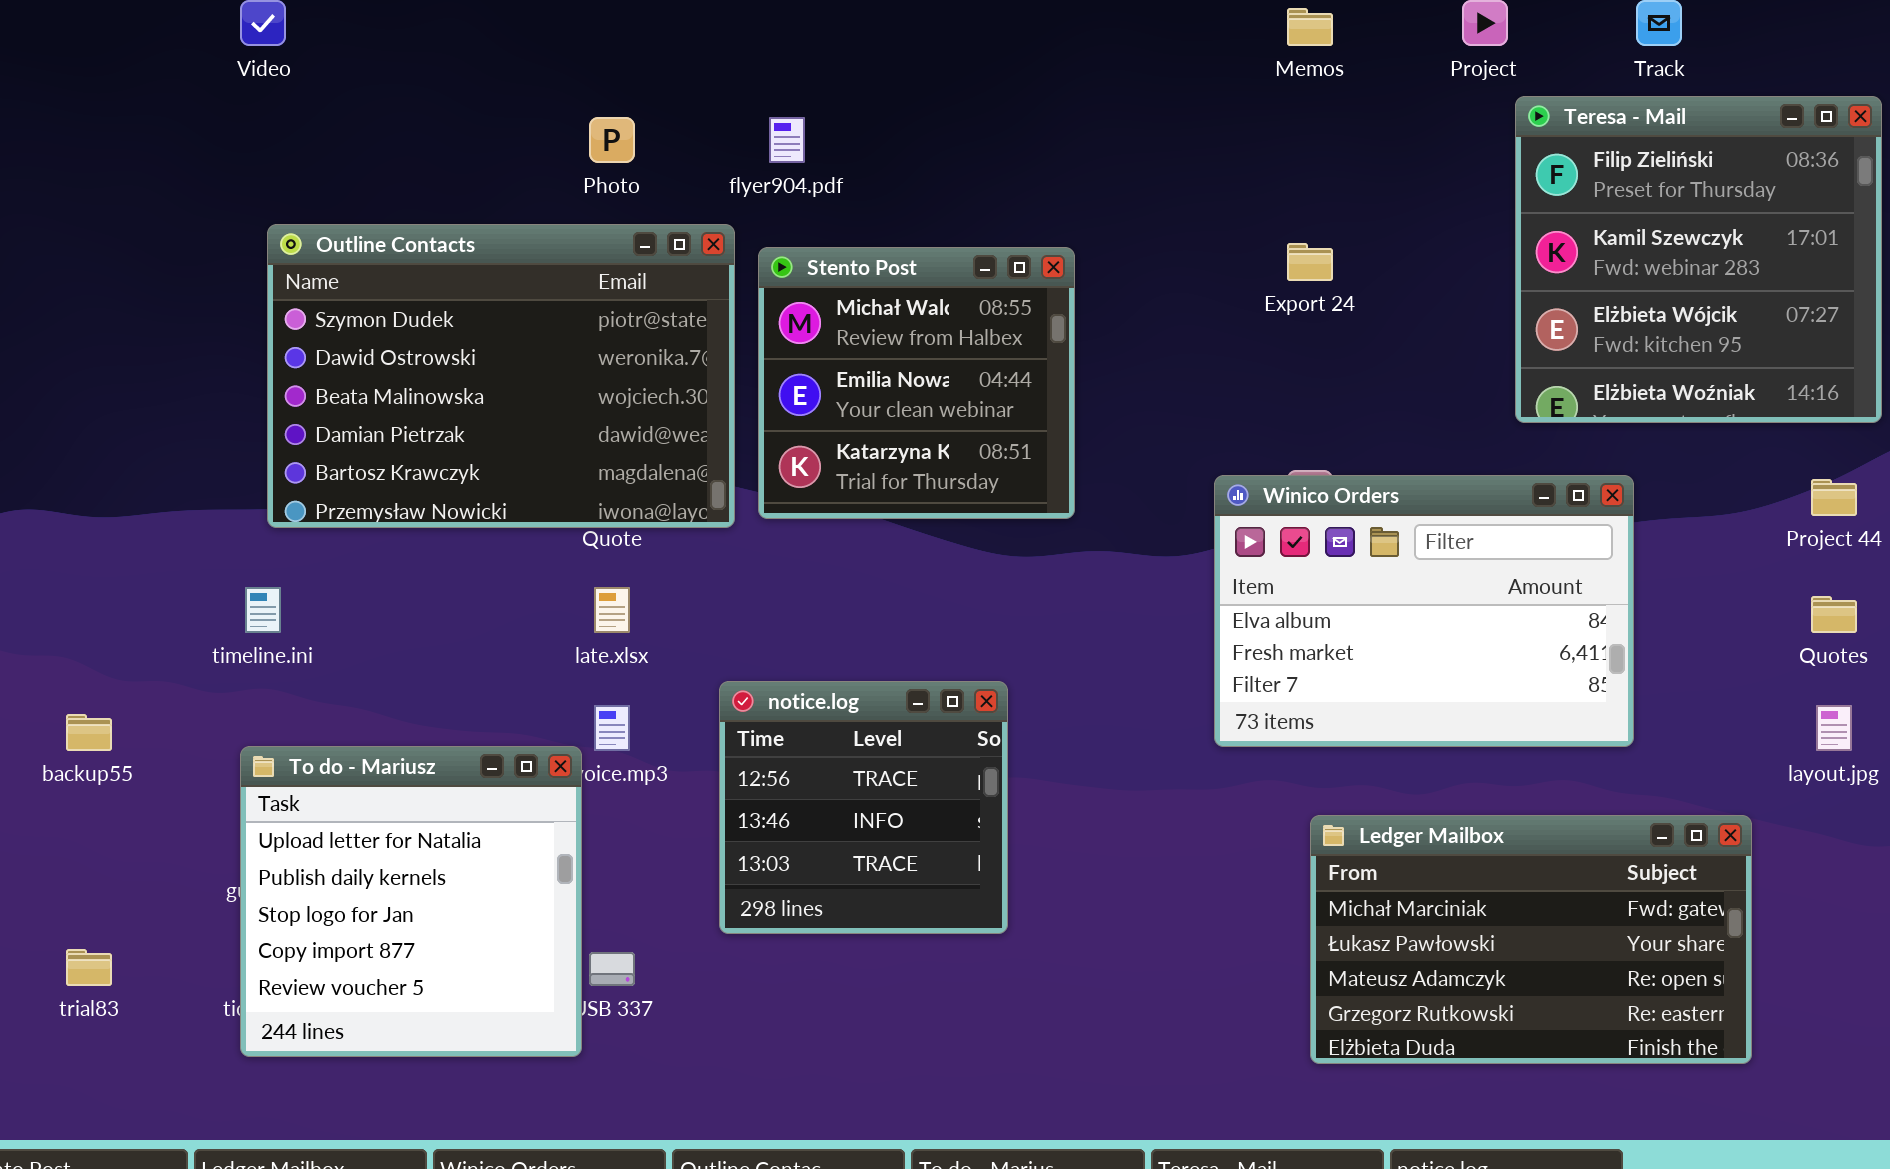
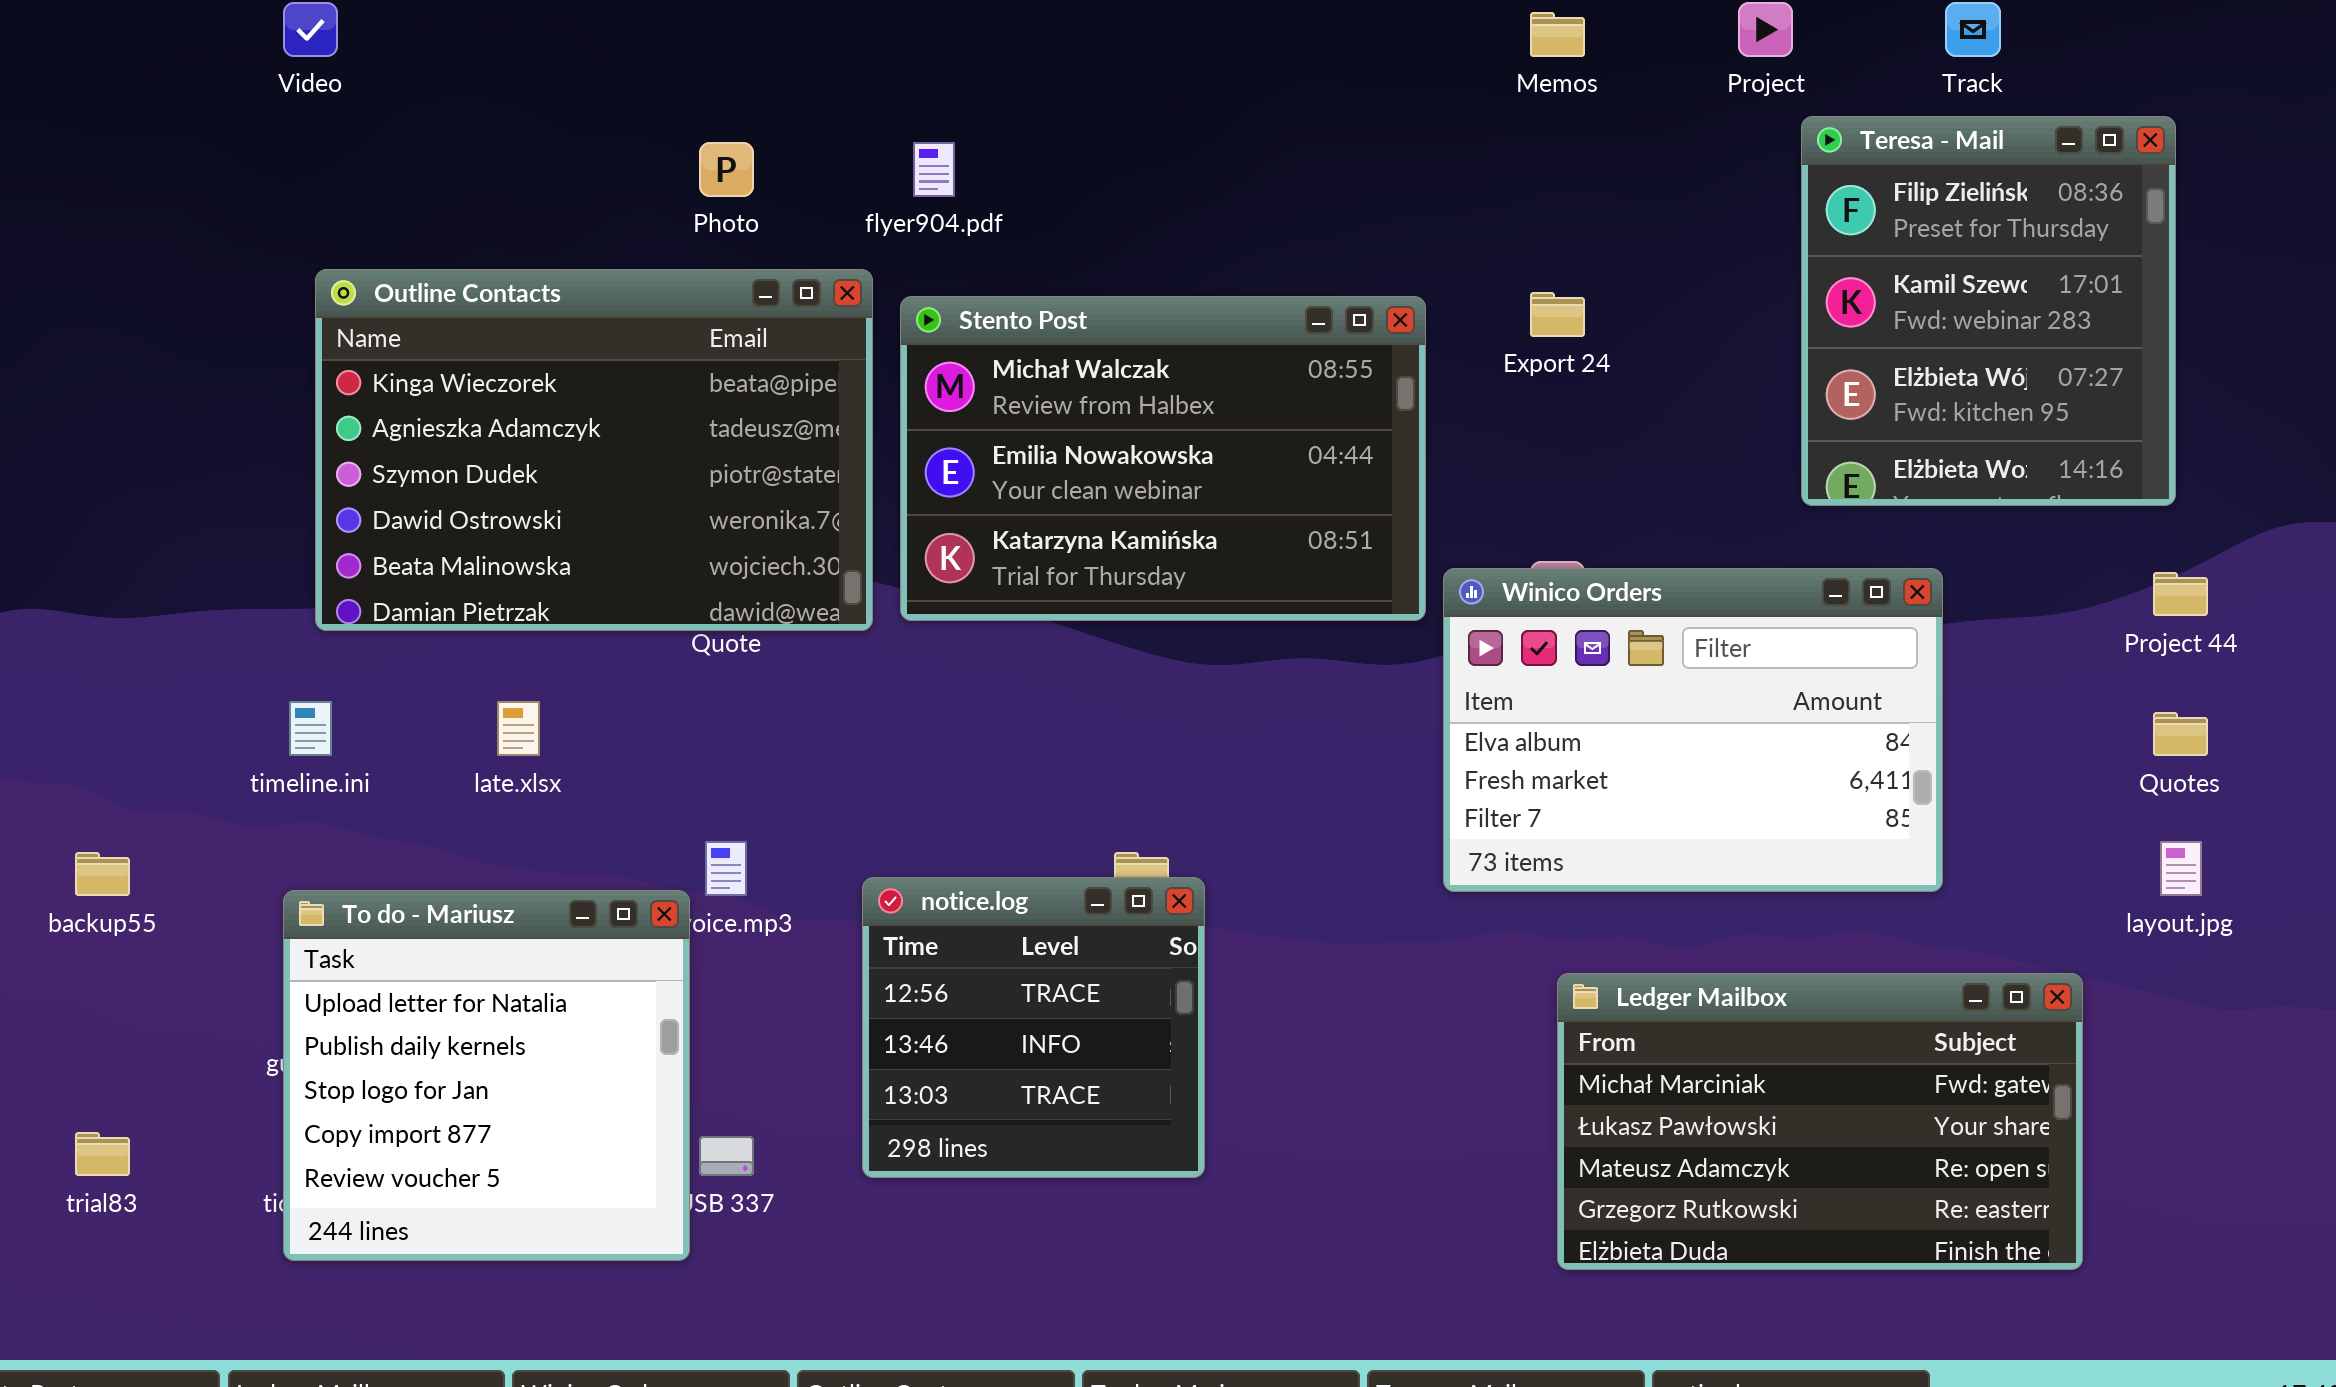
Teresa - Mail: [1515,96,1882,423] -> [1801,116,2176,506], resized
Outline Contacts: [267,224,735,528] -> [315,269,873,631], scrolled up 2 rows
Stento Post: [758,247,1075,519] -> [900,296,1426,621], resized
late.xlsx: [594,587,630,633] -> [497,701,540,756], moved
notice.log: [719,681,1008,934] -> [862,877,1205,1178], moved

